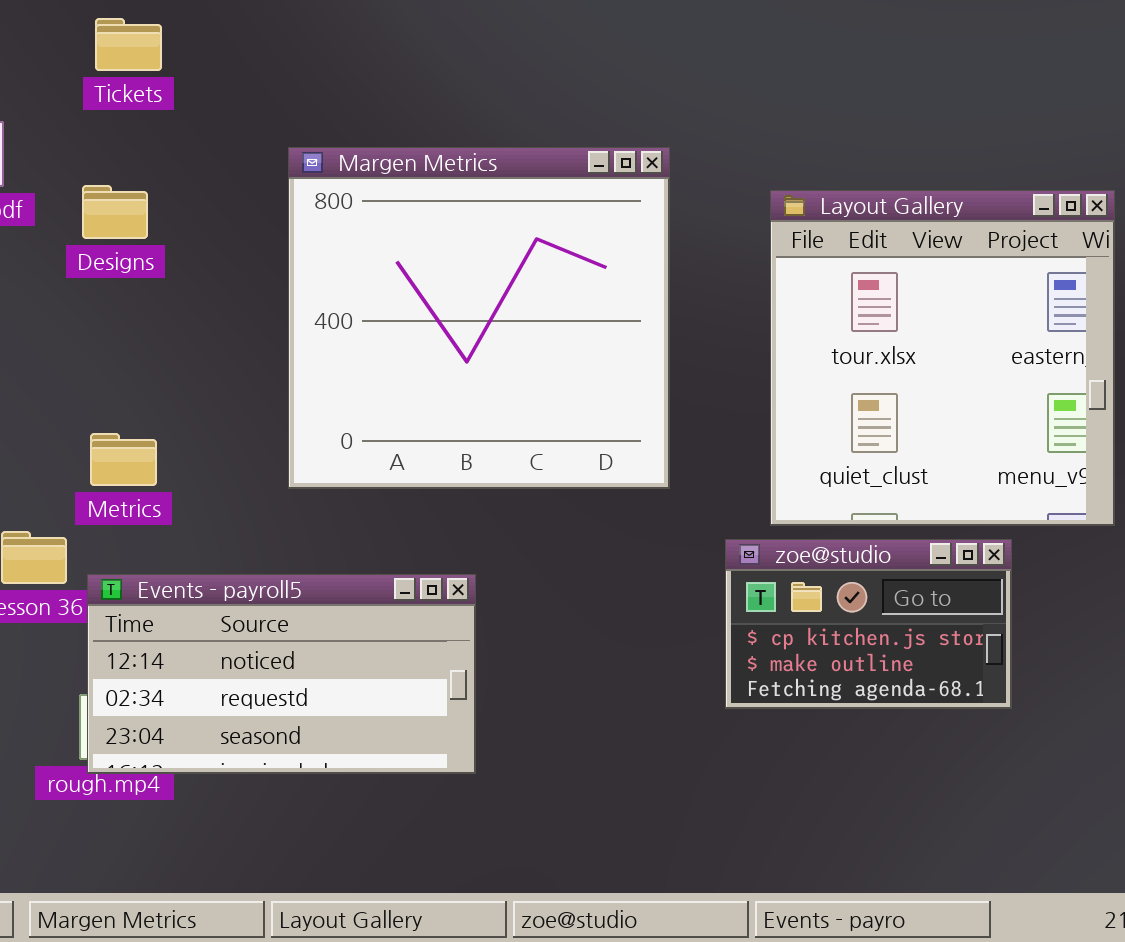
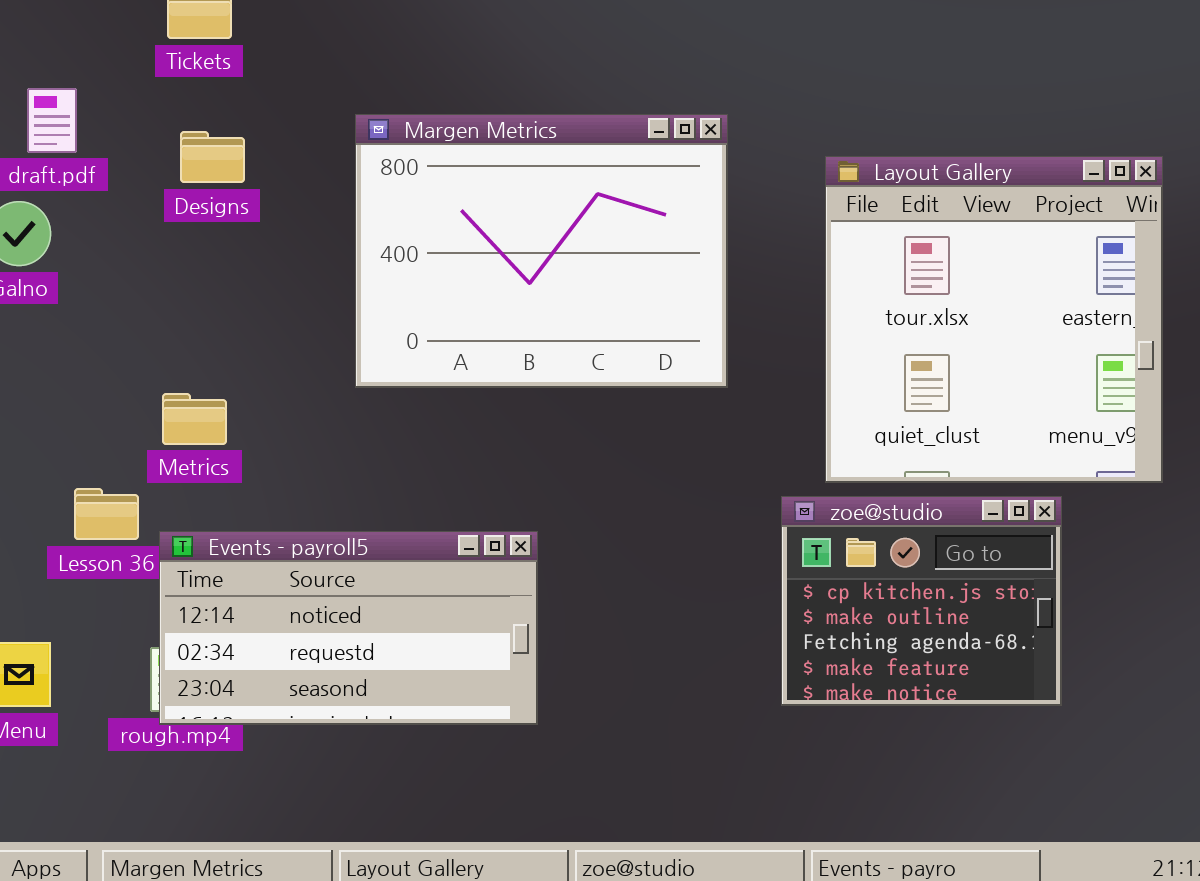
Margen Metrics: [288,147,670,489] -> [355,114,728,388], resized
Designs: [82,185,148,239] -> [180,131,245,183], moved
zoe@studio: [725,539,1012,709] -> [781,496,1062,706], resized

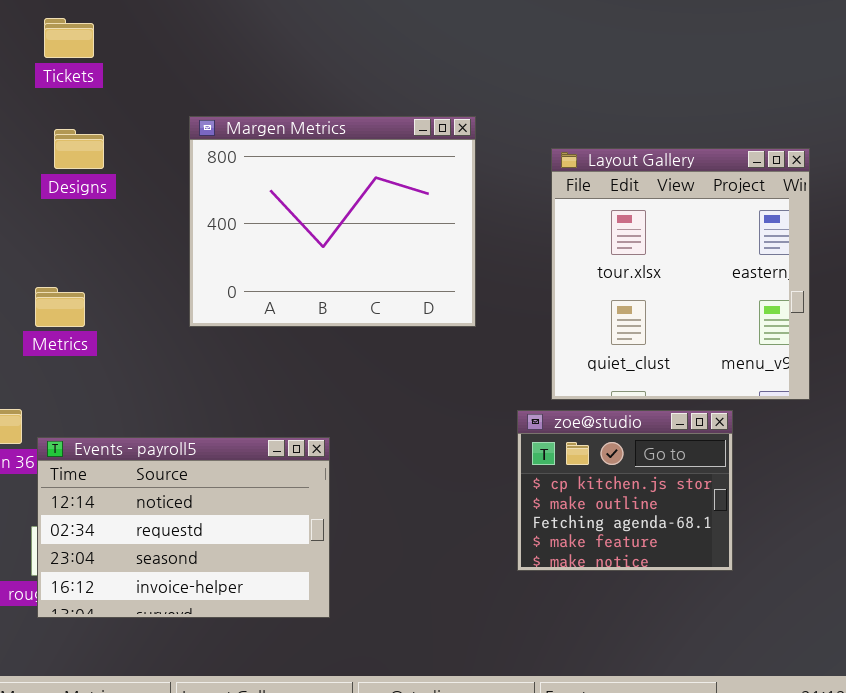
Metrics: [162,393,227,445] -> [35,287,85,327], moved
Events - payroll5: [159,531,538,725] -> [37,437,330,618], resized

